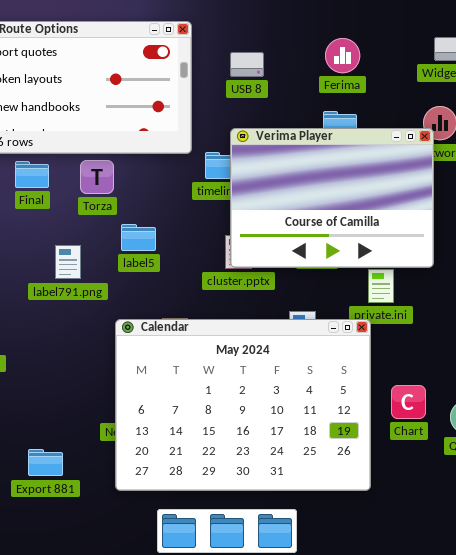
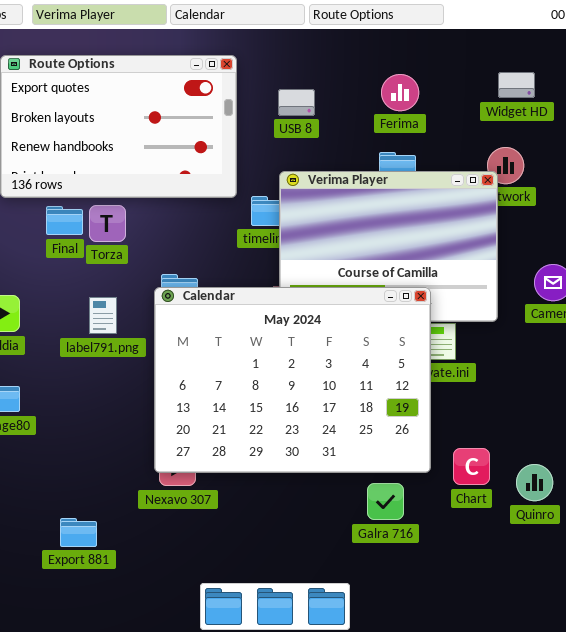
Torza: [80,160,114,194] -> [89,205,126,242], moved
Calendar: [115,319,371,491] -> [154,287,431,473], moved

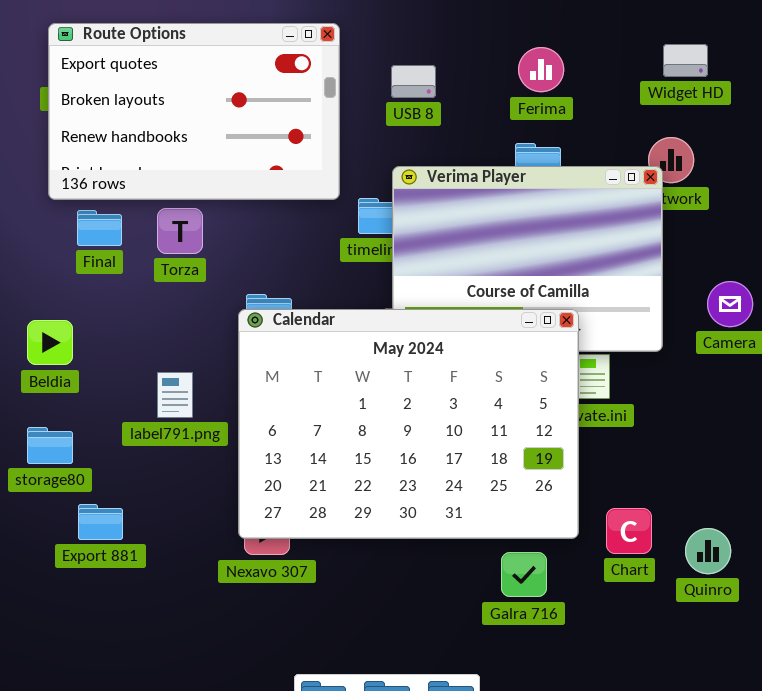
Final: [46,206,83,235] -> [77,210,122,246], moved
label791.png: [89,297,117,334] -> [157,372,193,418], moved
Export 881: [60,518,97,547] -> [78,504,123,540], moved

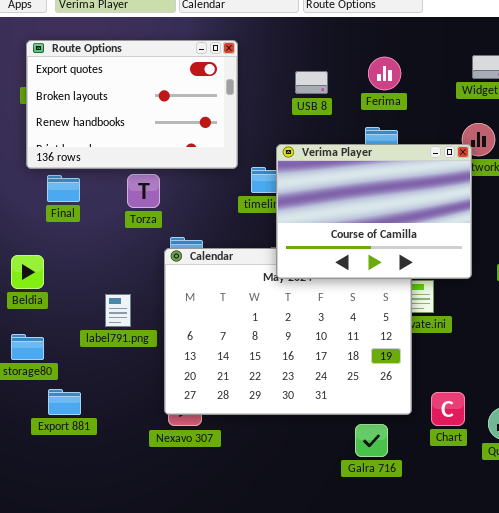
USB 8: [391,65,436,98] -> [295,71,328,94], moved
Verima Player: [392,166,663,352] -> [276,144,472,279], raised
Torza: [157,208,203,254] -> [127,174,160,208], moved

